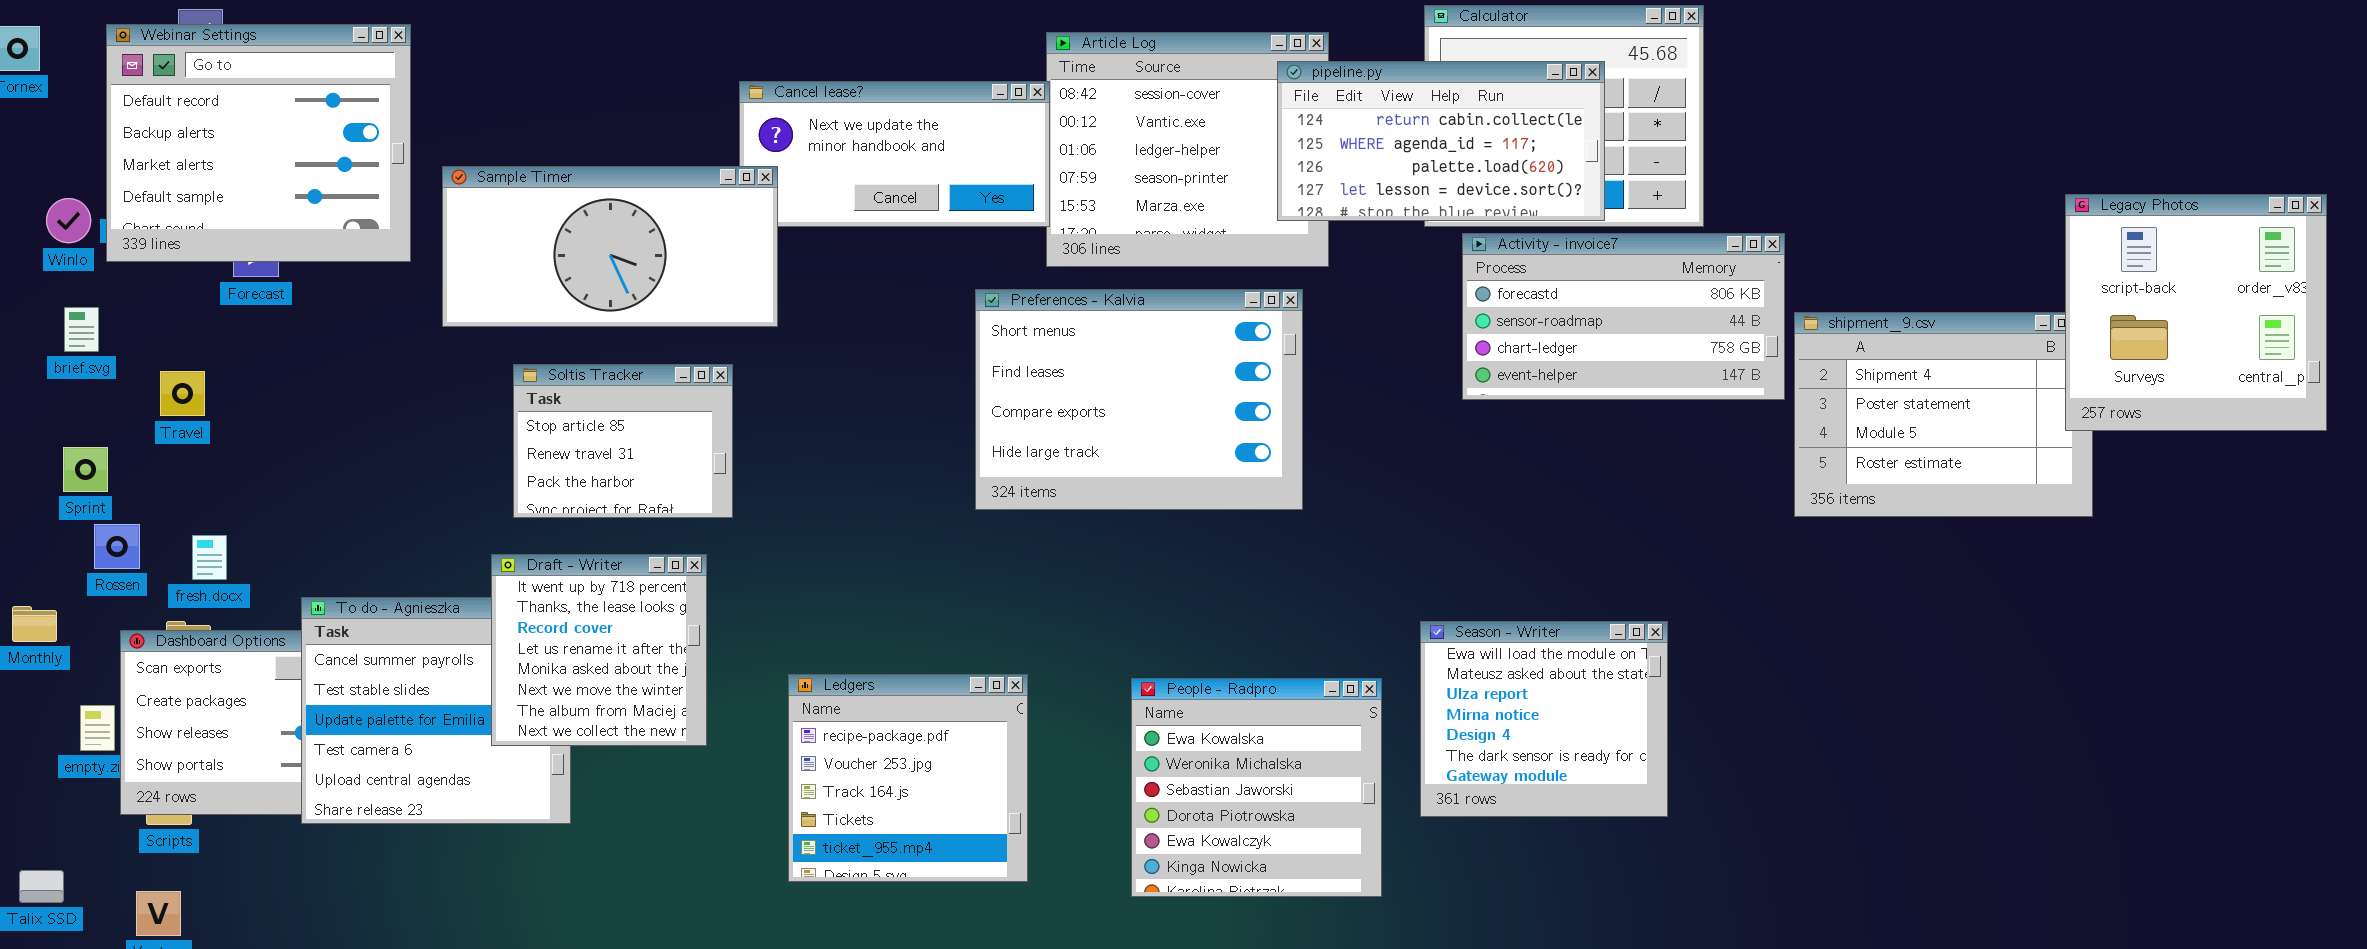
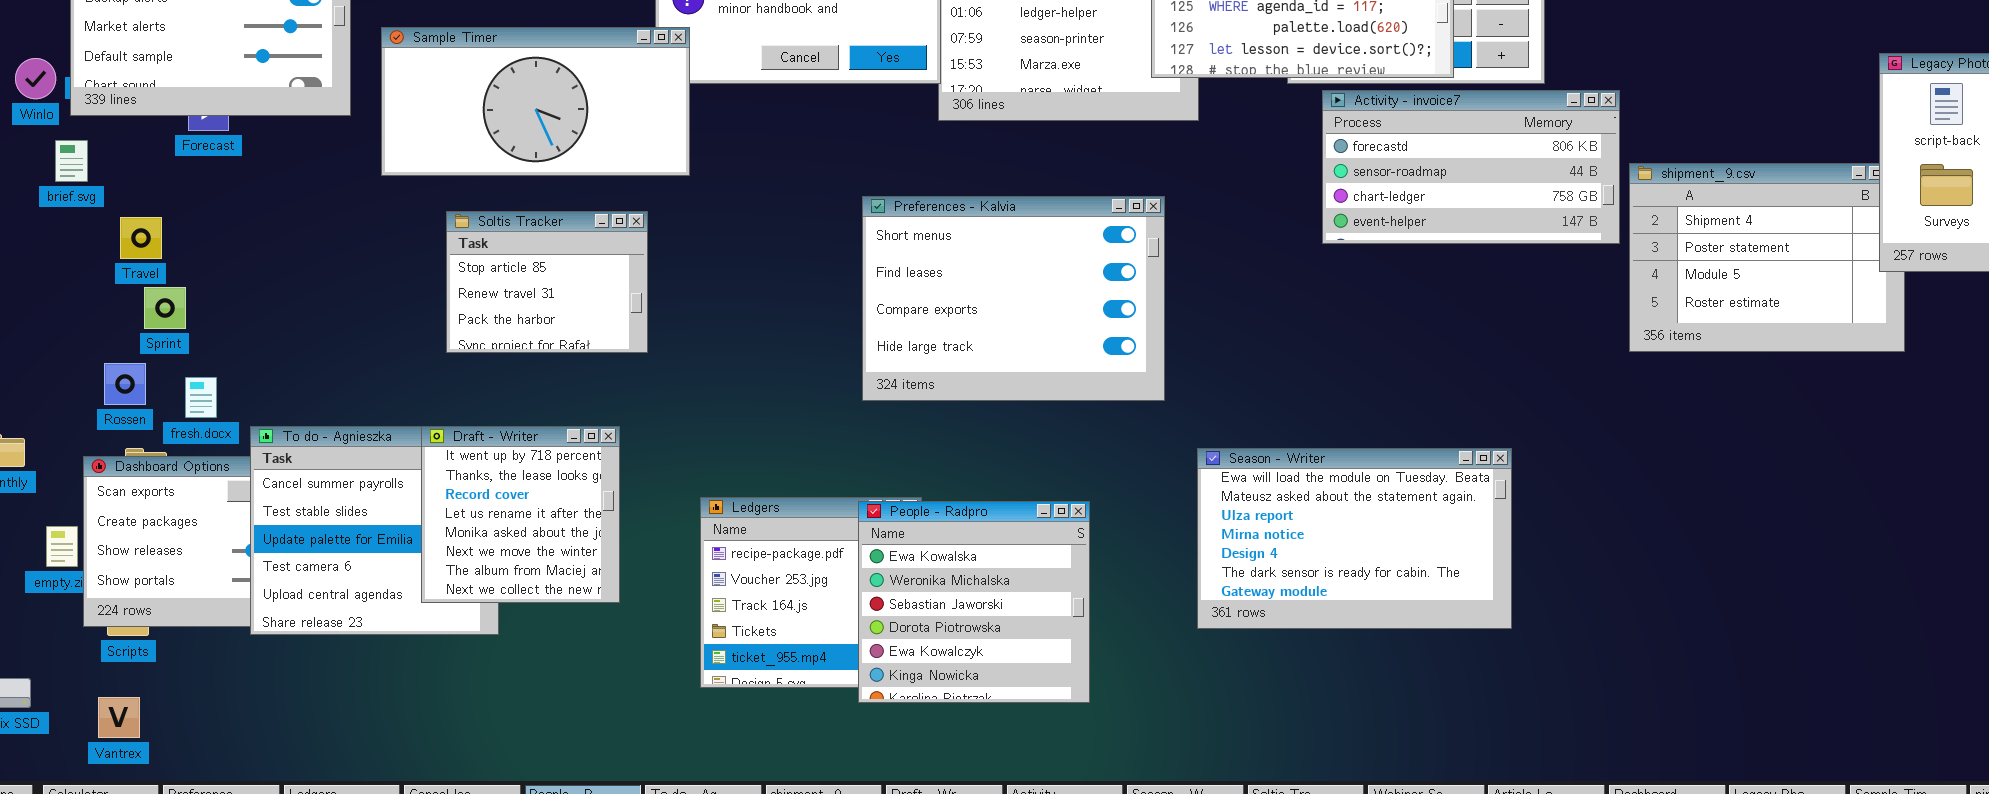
Preferences - Kalvia: [975,289,1303,510] -> [862,196,1165,401], moved
brief.svg: [64,307,99,352] -> [55,140,88,182], moved
Sprint: [63,447,108,492] -> [144,287,186,329], moved
Rossen: [94,524,140,569] -> [104,363,146,405], moved
fresh.docx: [192,535,227,580] -> [185,377,217,418], moved
Draft - Writer: [491,554,707,746] -> [421,426,620,603], moved
Season - Writer: [1420,621,1668,817] -> [1197,448,1512,629], resized
People - Radpro: [1131,678,1382,897] -> [858,501,1090,703], moved

